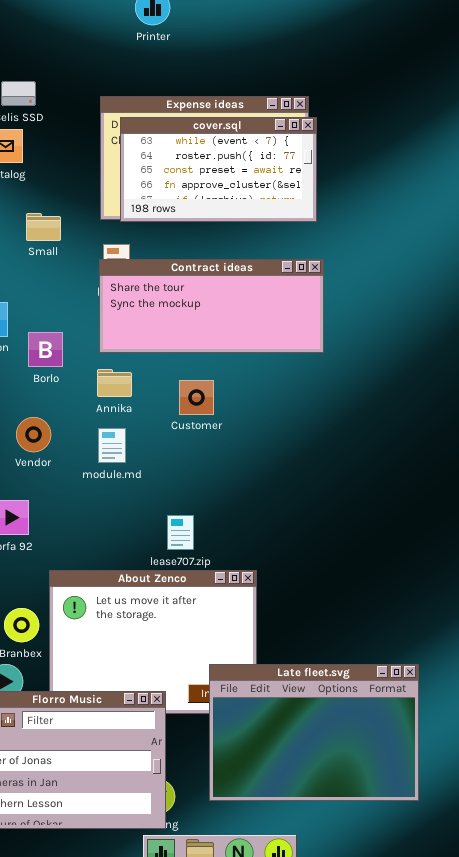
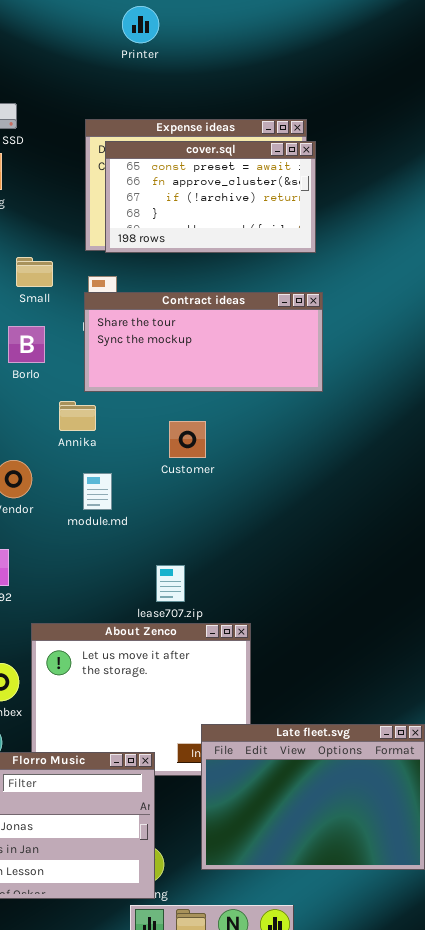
cover.sql: [120,117,317,222] -> [105,141,316,253], scrolled down 2 rows
Small: [26,213,61,241] -> [16,257,53,287], moved
Borlo: [28,332,63,367] -> [8,326,45,363], moved
Annika: [97,369,132,397] -> [59,401,96,431], moved

